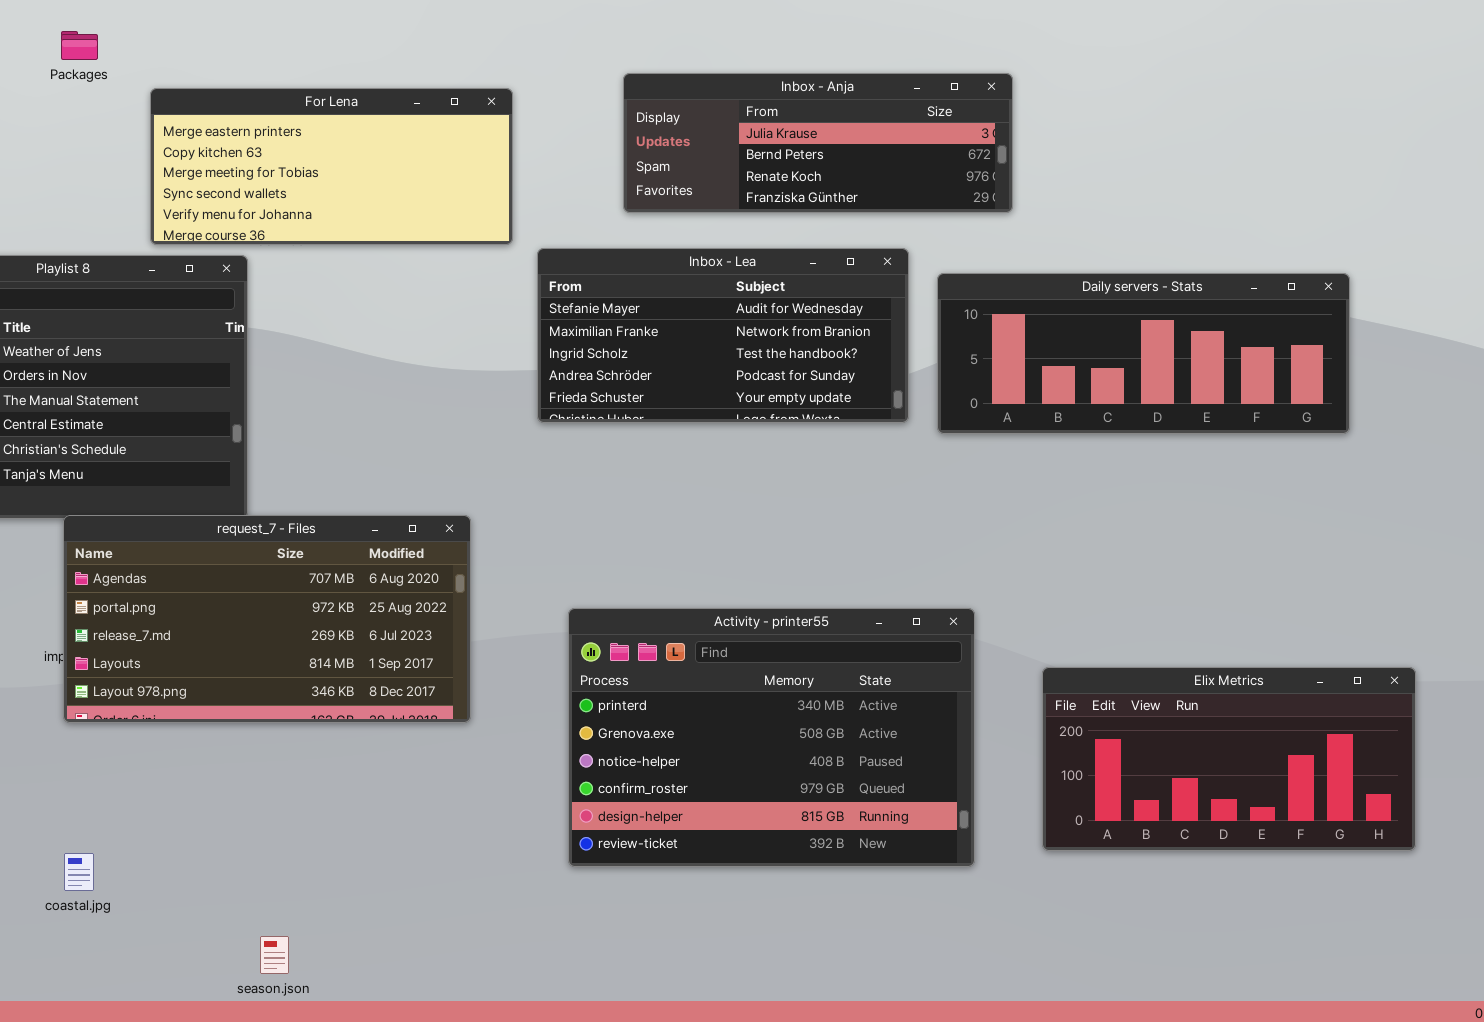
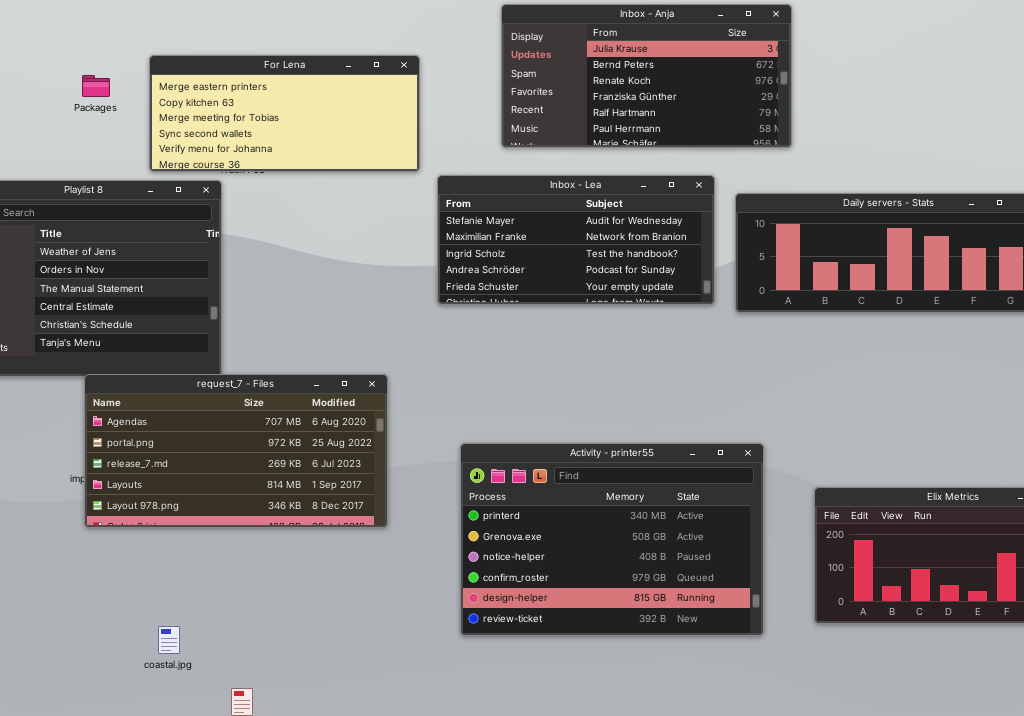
Packages: [61,31,98,60] -> [82,75,110,97], moved
Inbox - Anja: [623,73,1013,213] -> [501,4,792,148], resized
coastal.jpg: [64,853,94,891] -> [158,626,180,654], moved

